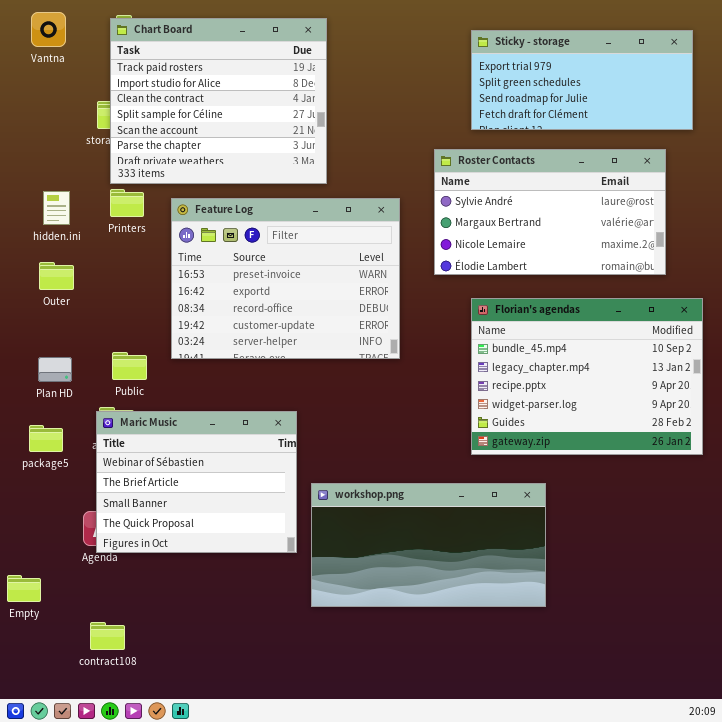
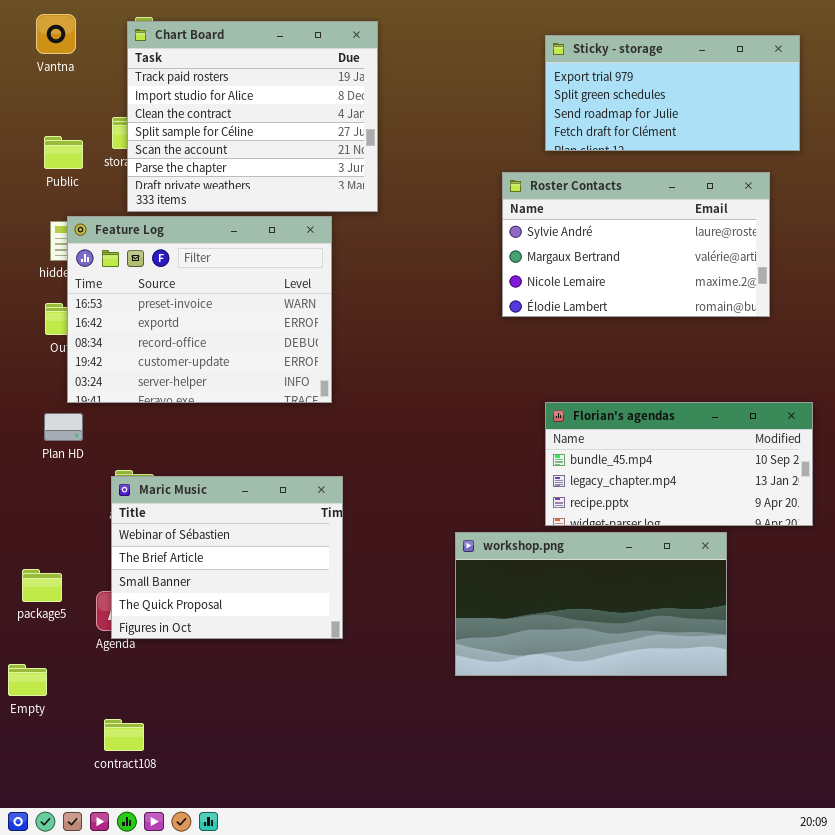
Feature Log: [171,198,400,359] -> [67,216,332,403], moved
Florian's agendas: [471,298,703,455] -> [545,402,813,526], resized
Public: [112,352,147,380] -> [44,136,83,169], moved
package5: [29,425,63,452] -> [22,569,62,602], moved
workshop.png: [311,483,546,607] -> [455,532,727,676], moved

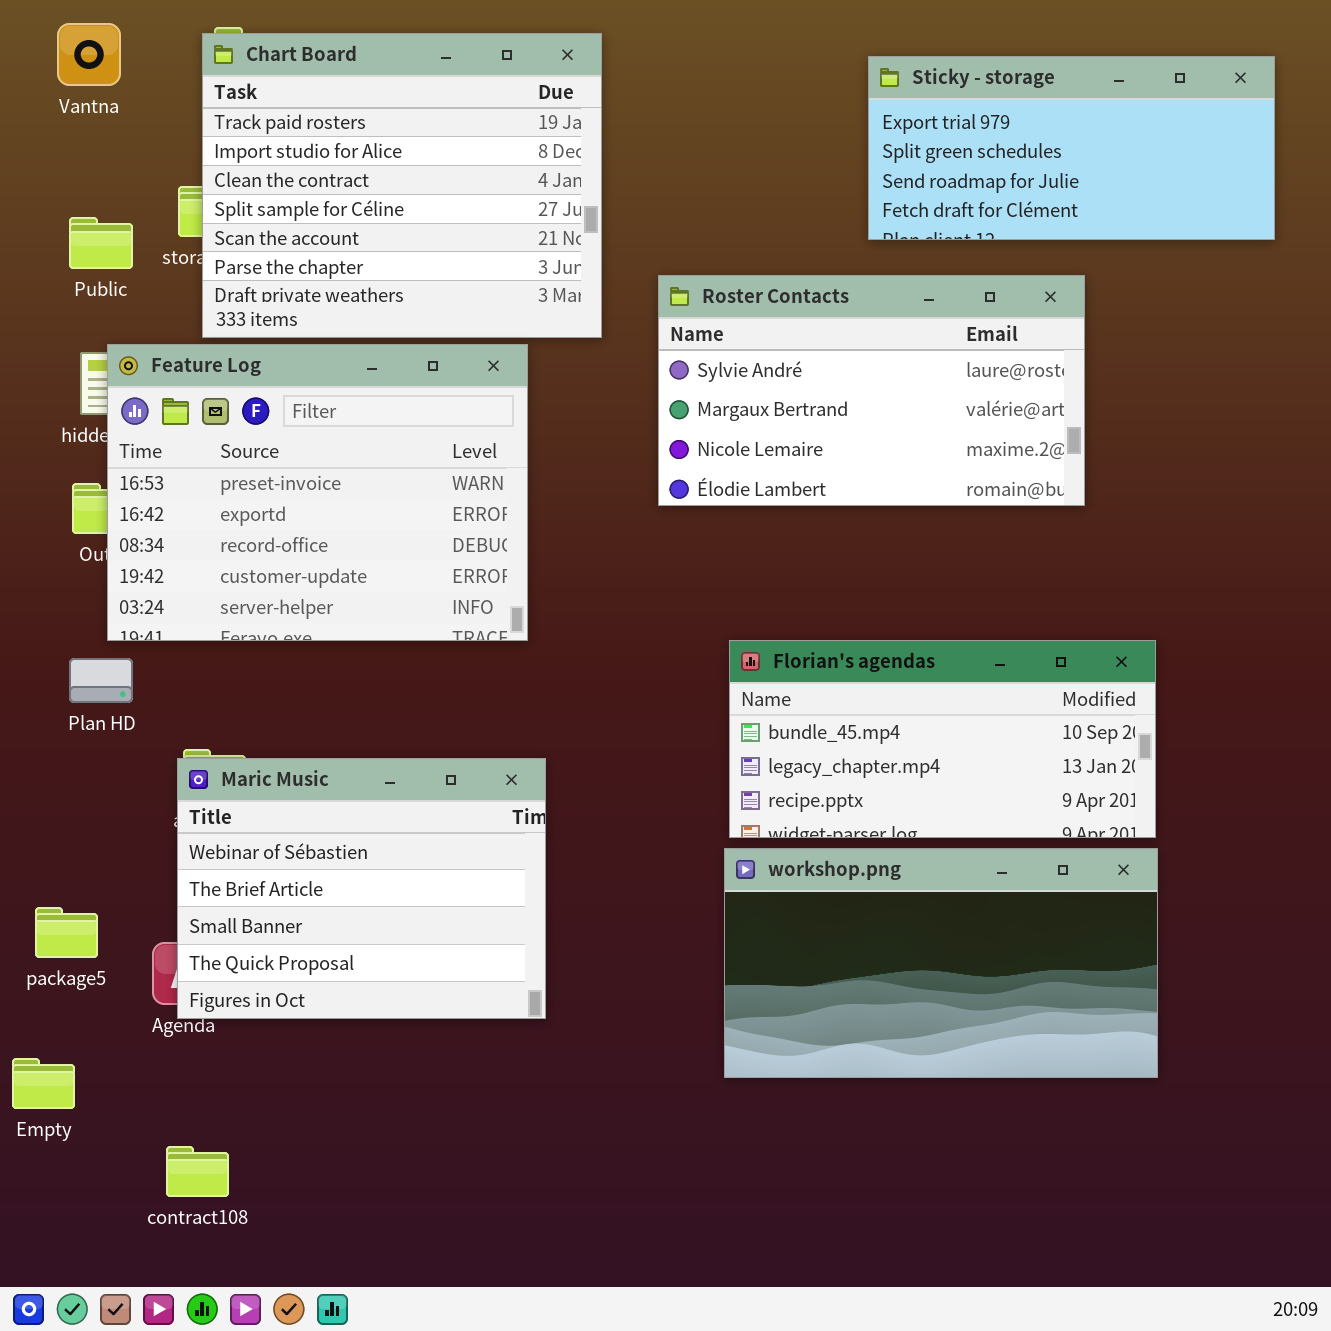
Roster Contacts: [502,172,770,317] -> [658,275,1085,506], moved
Florian's agendas: [545,402,813,526] -> [729,640,1156,838], moved

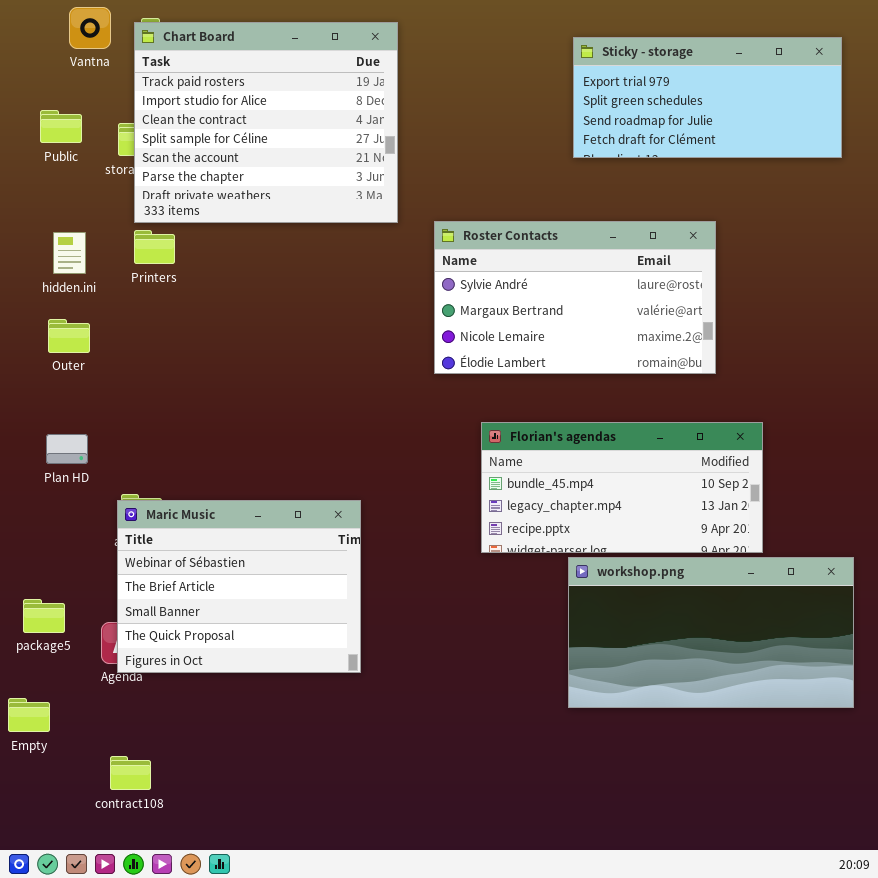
Vantna: [57,23,121,86] -> [69,7,111,49], moved
Public: [69,217,133,269] -> [40,110,82,143], moved
Roster Contacts: [658,275,1085,506] -> [434,221,716,374], moved
Feature Log: [107,344,528,641] -> none, closed
workshop.png: [724,848,1158,1078] -> [568,557,854,708], moved

